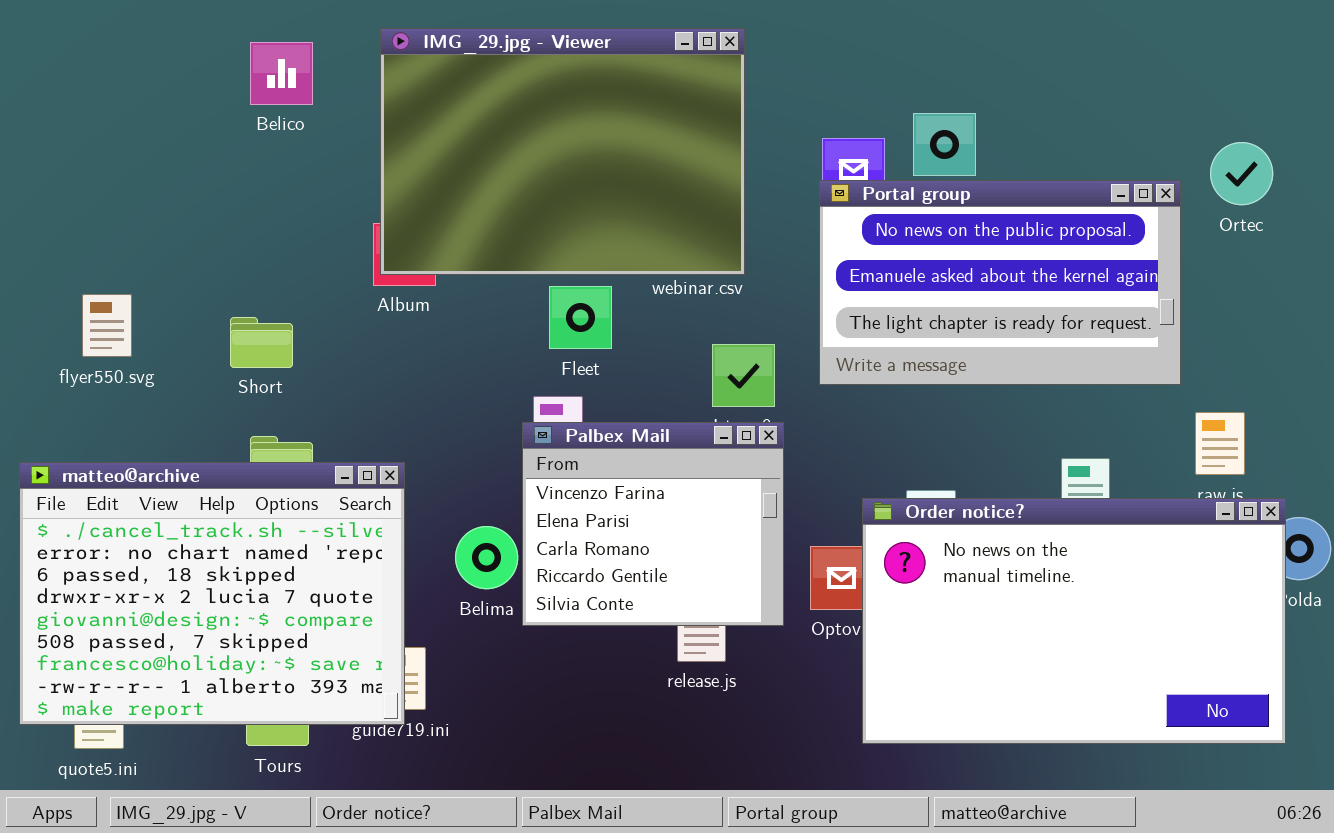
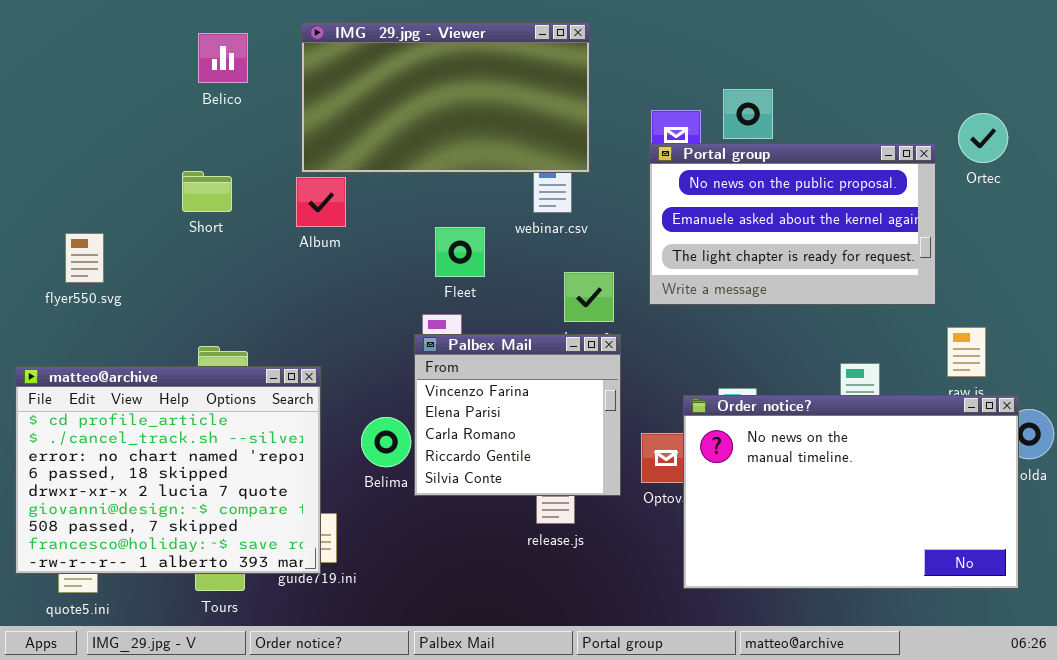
IMG_29.jpg - Viewer: [380,28,745,275] -> [301,22,590,173], resized
Short: [230,317,293,368] -> [182,171,232,212], moved
matteo@archive: [19,462,405,725] -> [15,366,321,574], scrolled up 1 row

